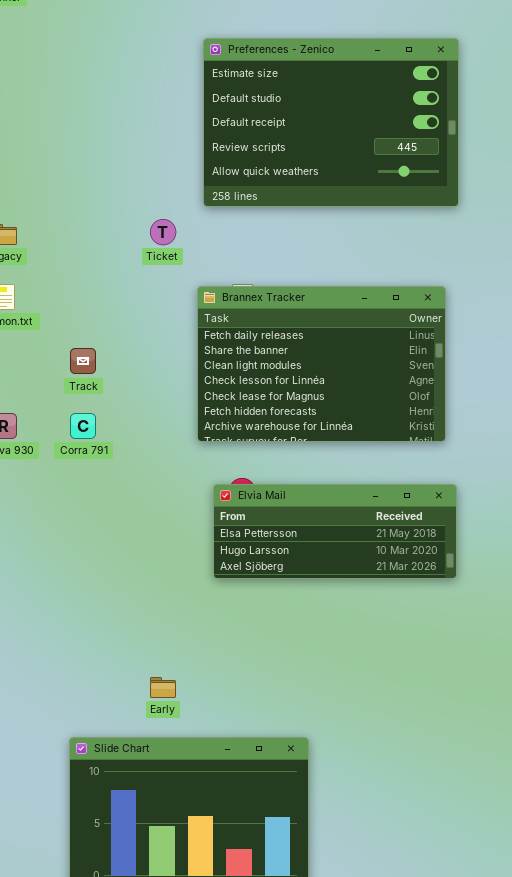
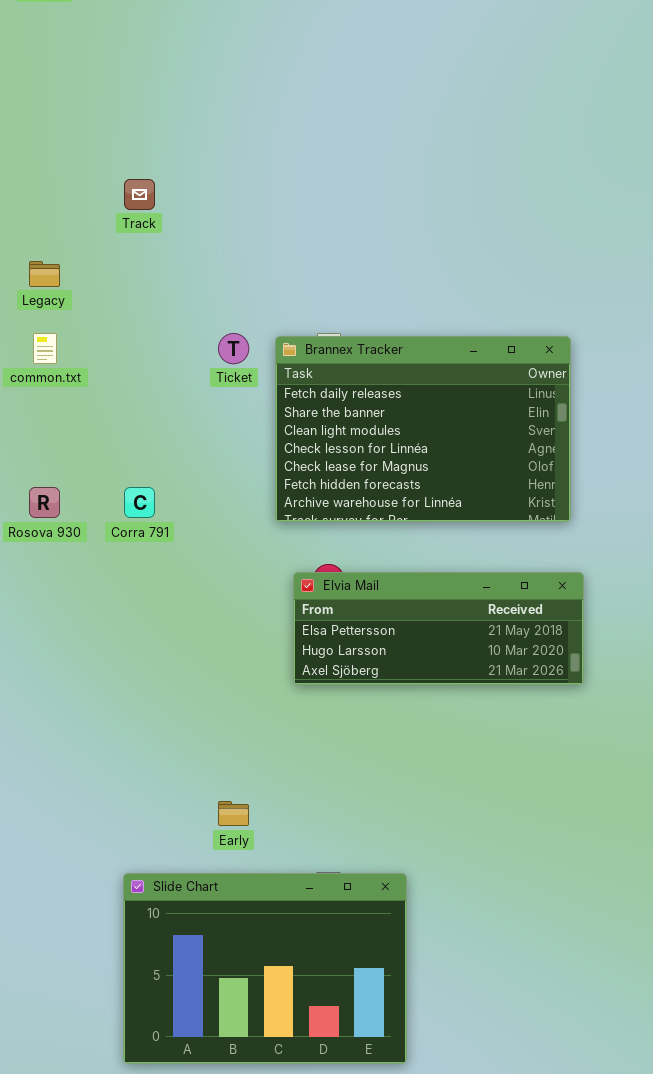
Preferences - Zenico: [203,38,459,207] -> none, closed
Ticket: [150,219,176,245] -> [218,333,249,364], moved
Track: [70,348,96,374] -> [124,179,155,210], moved

